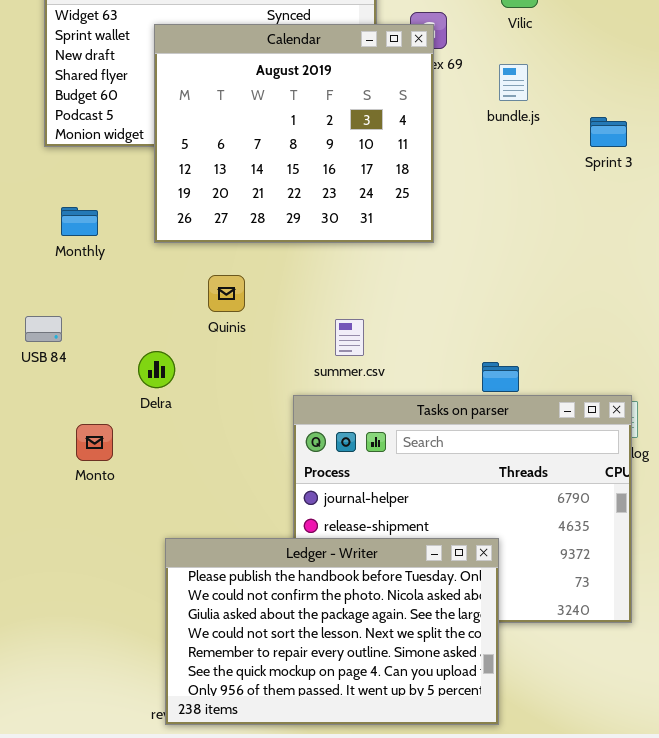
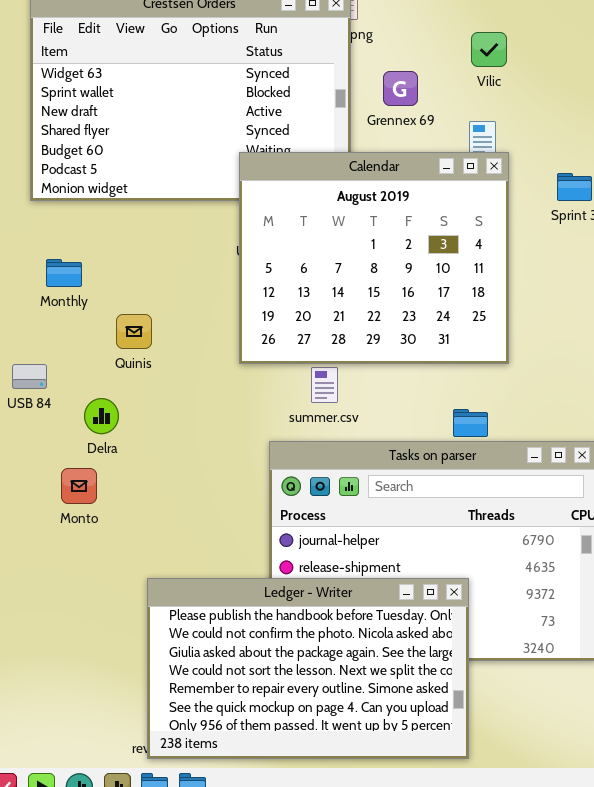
Calendar: [154,24,434,243] -> [239,152,509,364], moved
Quinis: [208,275,245,312] -> [116,314,152,349], moved
Delra: [138,351,175,388] -> [84,398,119,434], moved

